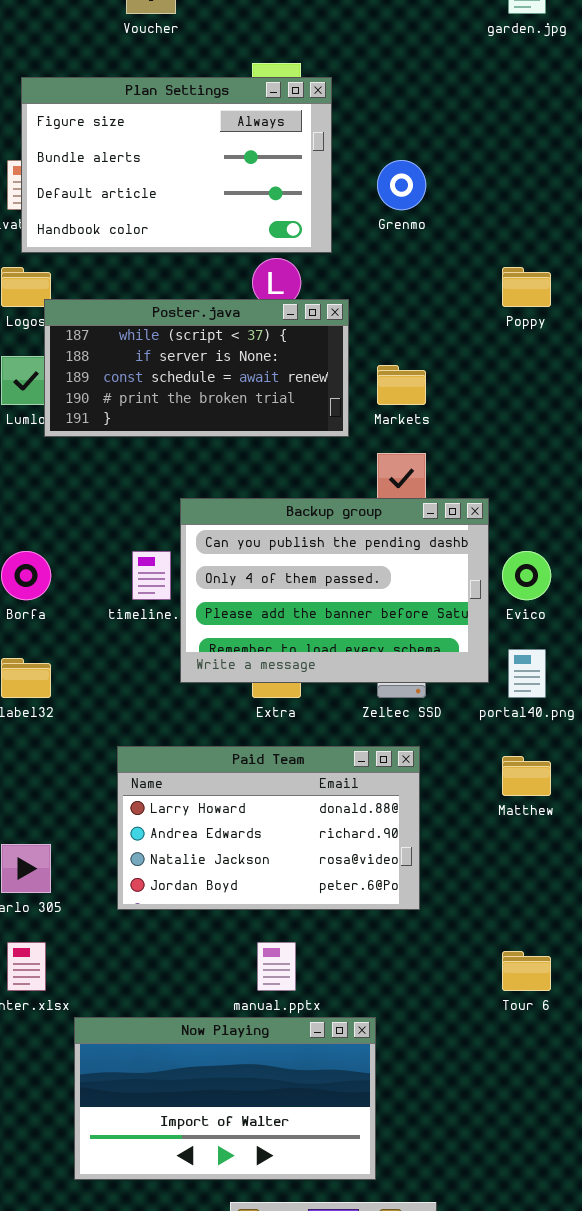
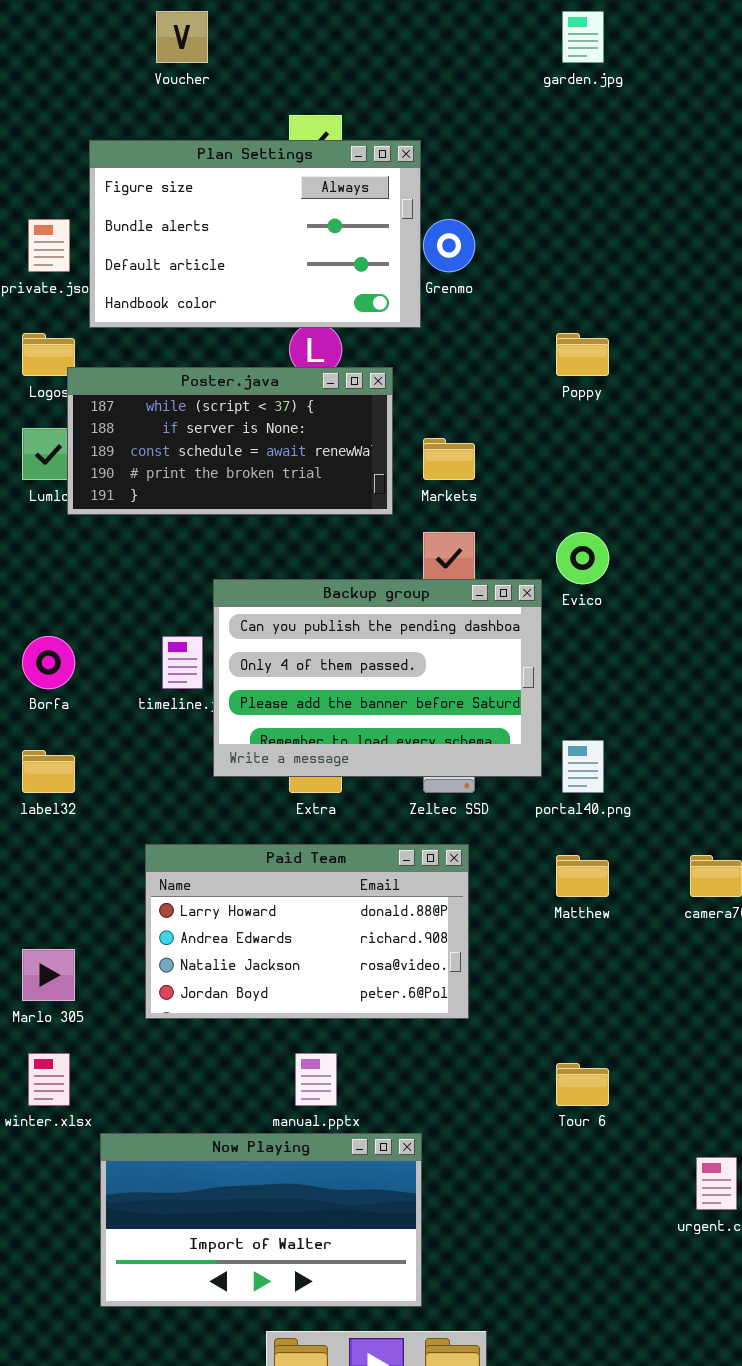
Plan Settings: [21,77,332,253] -> [89,140,421,328], moved
Evico: [502,551,551,600] -> [556,532,609,584], moved

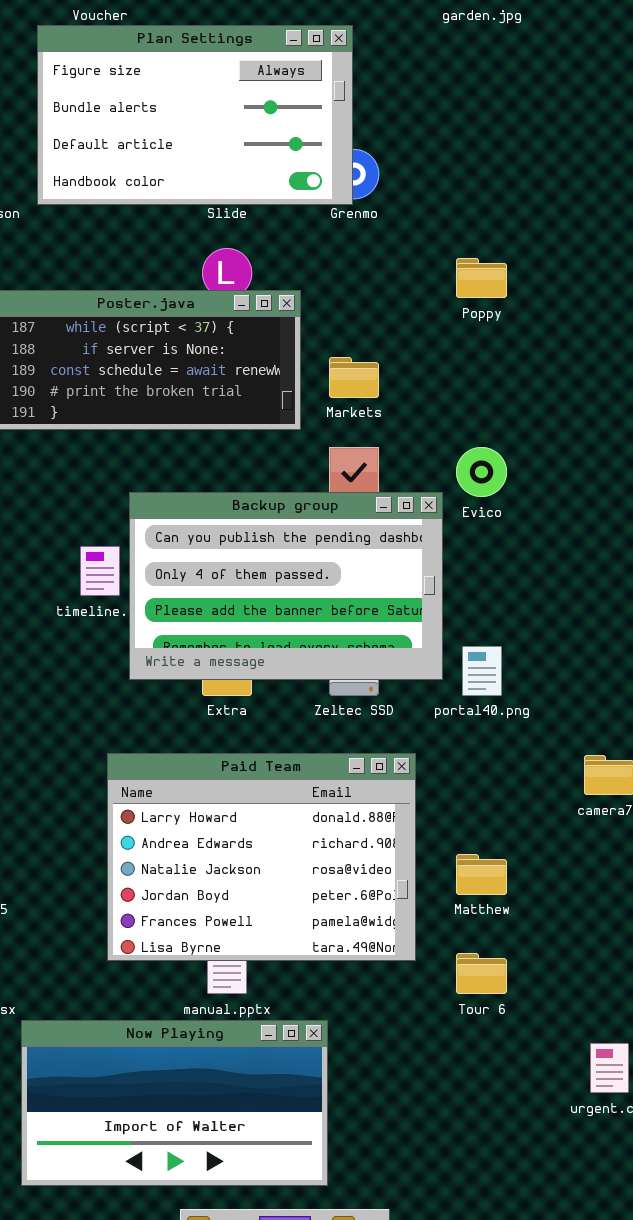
Plan Settings: [89,140,421,328] -> [37,25,353,205], moved
Paid Team: [145,844,469,1019] -> [107,753,416,961], moved, resized
Matthew: [556,855,609,897] -> [456,854,507,895], moved

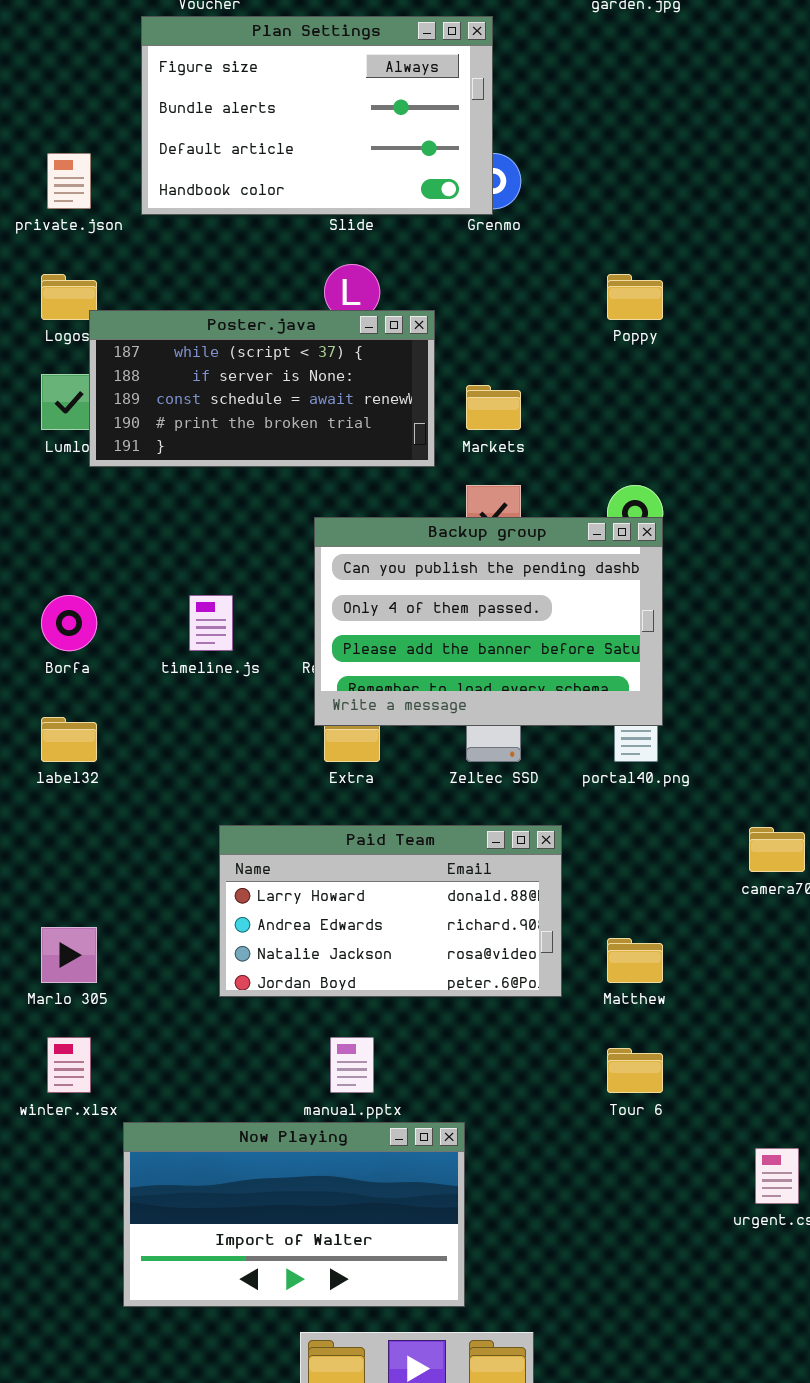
Backup group: [129,492,443,680] -> [314,517,663,726], moved
Paid Team: [107,753,416,961] -> [219,825,562,997], resized

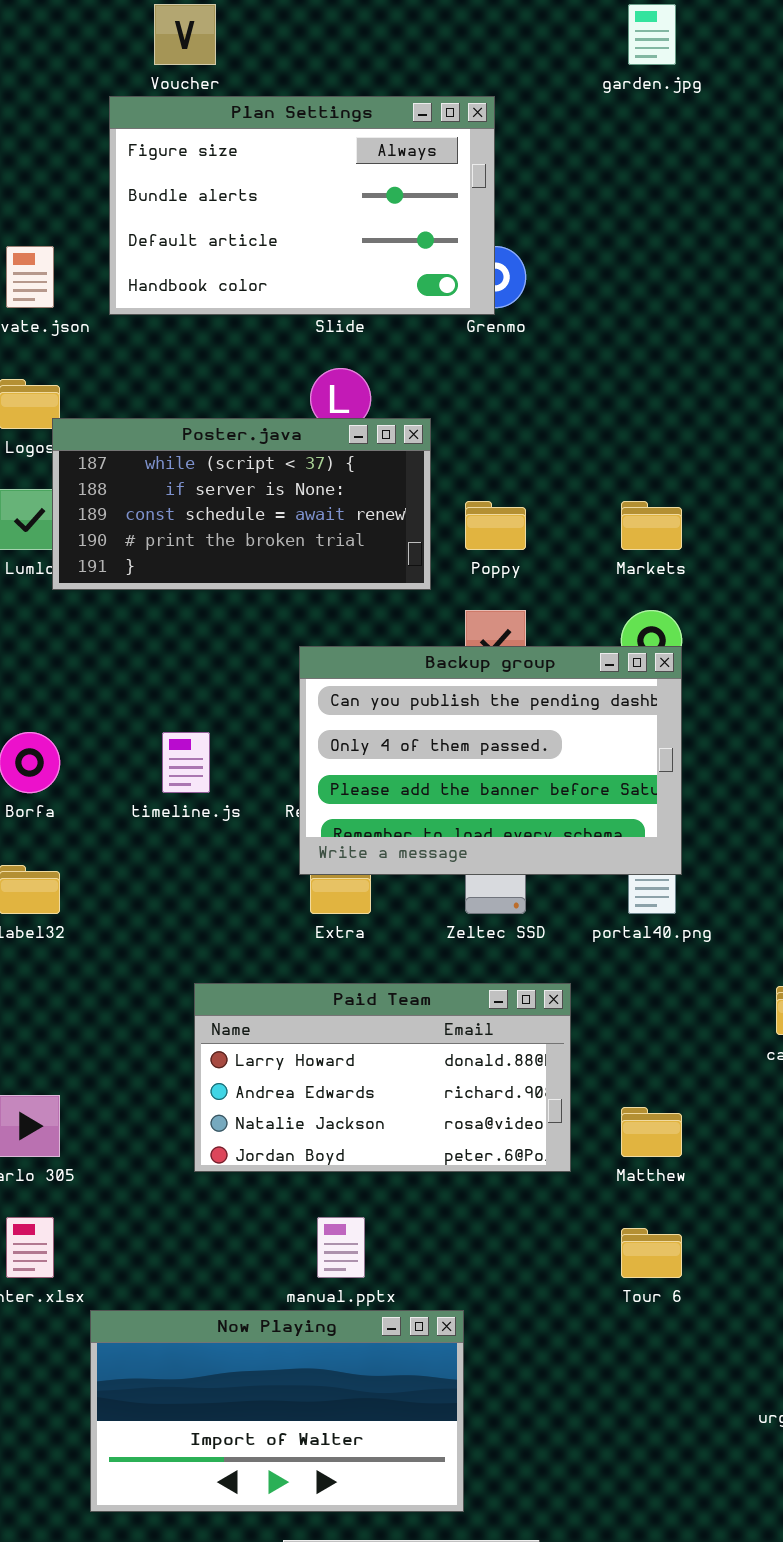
Poppy: [607,274,663,320] -> [465,501,526,550], moved
Markets: [466,385,521,430] -> [621,501,682,550], moved

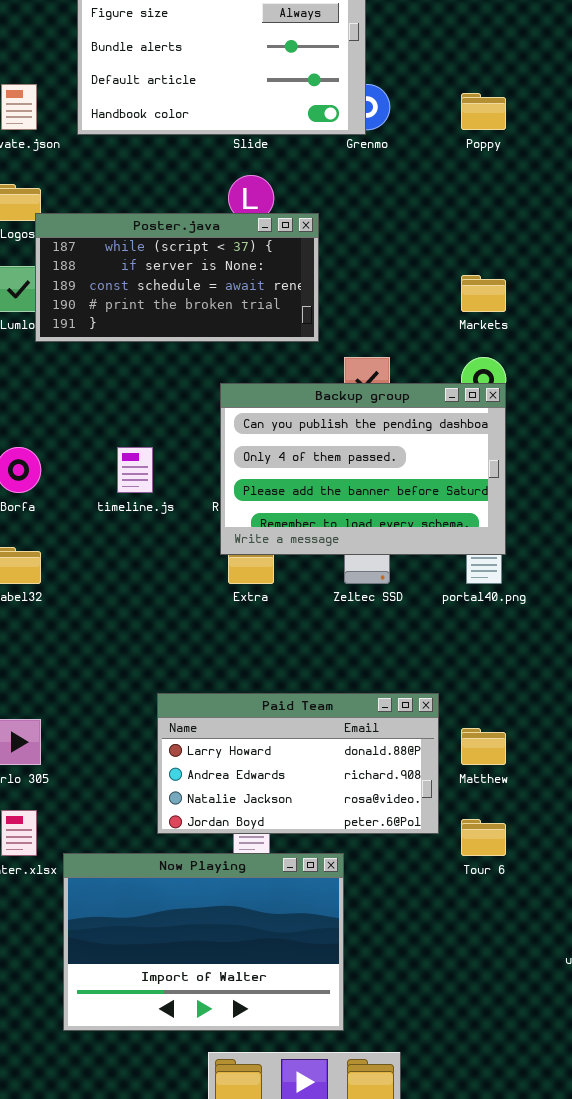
Poppy: [465,501,526,550] -> [461,93,506,130], moved
Paid Team: [194,983,571,1172] -> [157,693,439,834], moved
Now Playing: [90,1310,464,1512] -> [63,853,344,1031], resized

